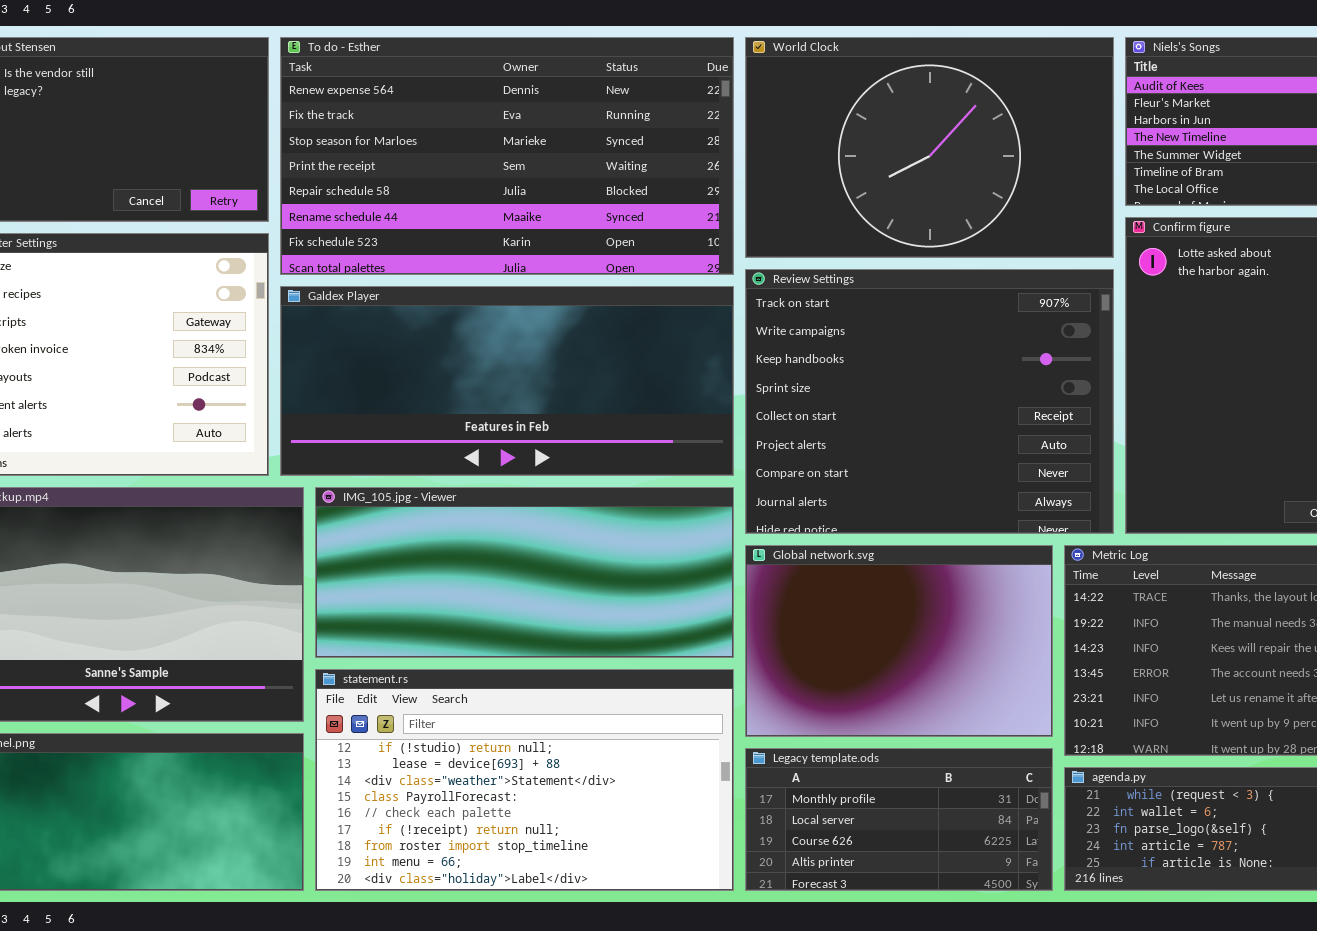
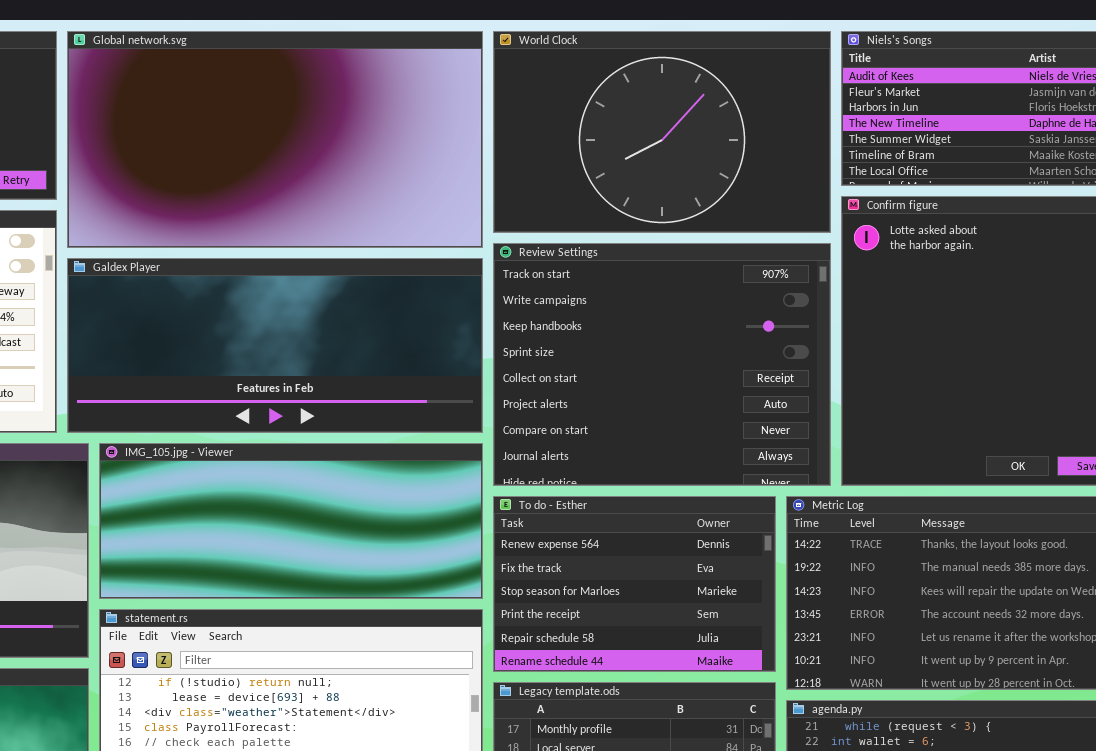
To do - Esther: [280,37,734,275] -> [493,496,776,672], moved, resized
Global network.svg: [745,545,1053,737] -> [67,31,483,248], moved, resized

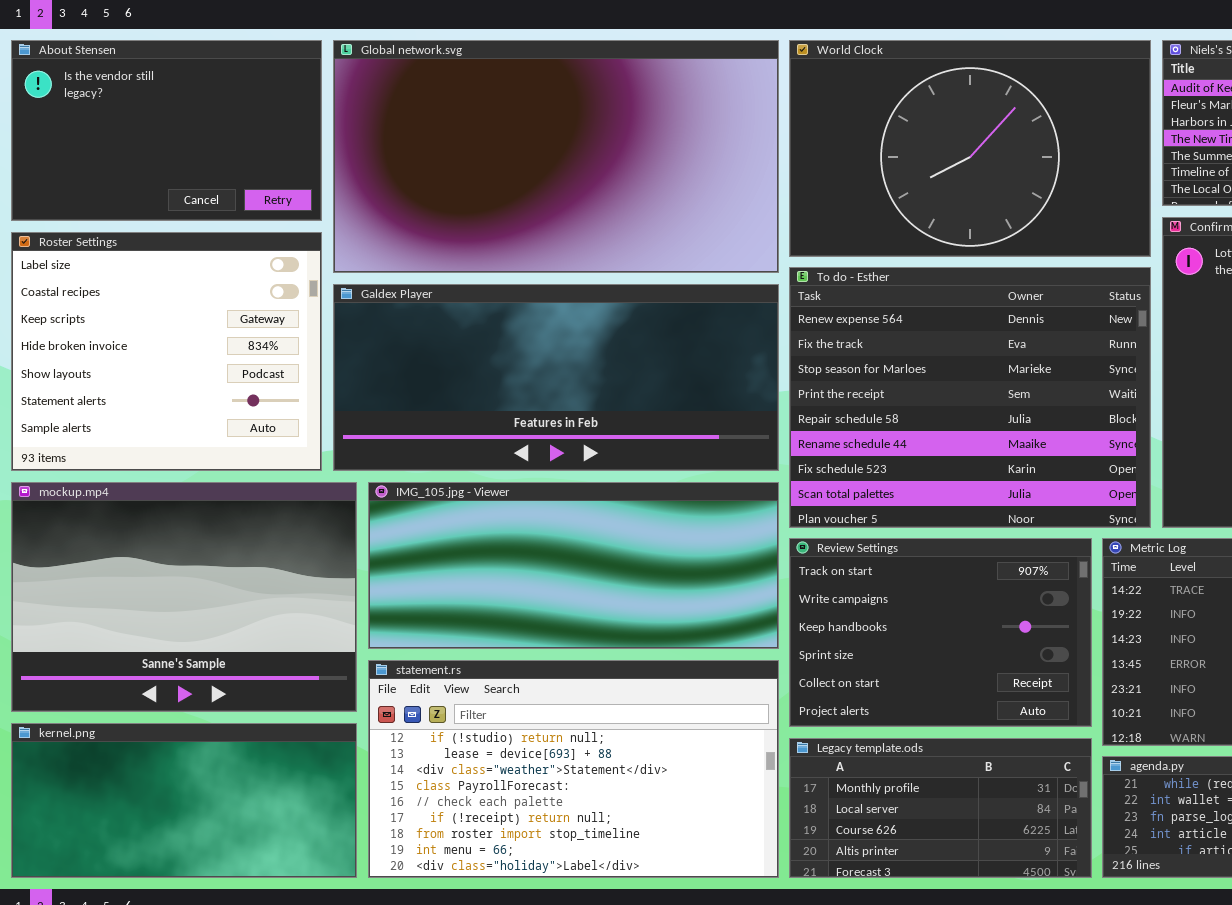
Review Settings: [493,243,831,486] -> [789,538,1092,727], moved, resized
To do - Esther: [493,496,776,672] -> [789,267,1151,528], moved, resized

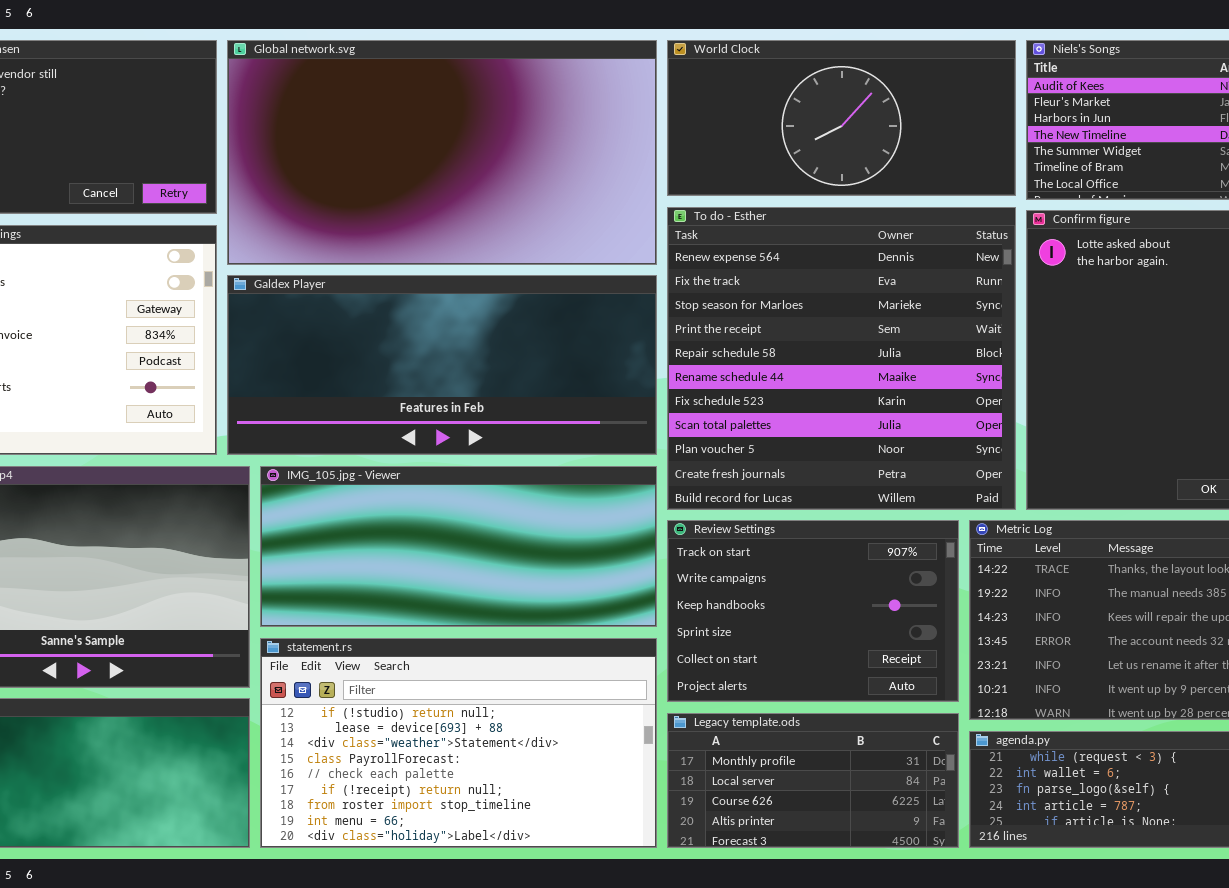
World Clock: [789,40,1151,257] -> [667,40,1016,196], resized
To do - Esther: [789,267,1151,528] -> [667,207,1016,510], resized

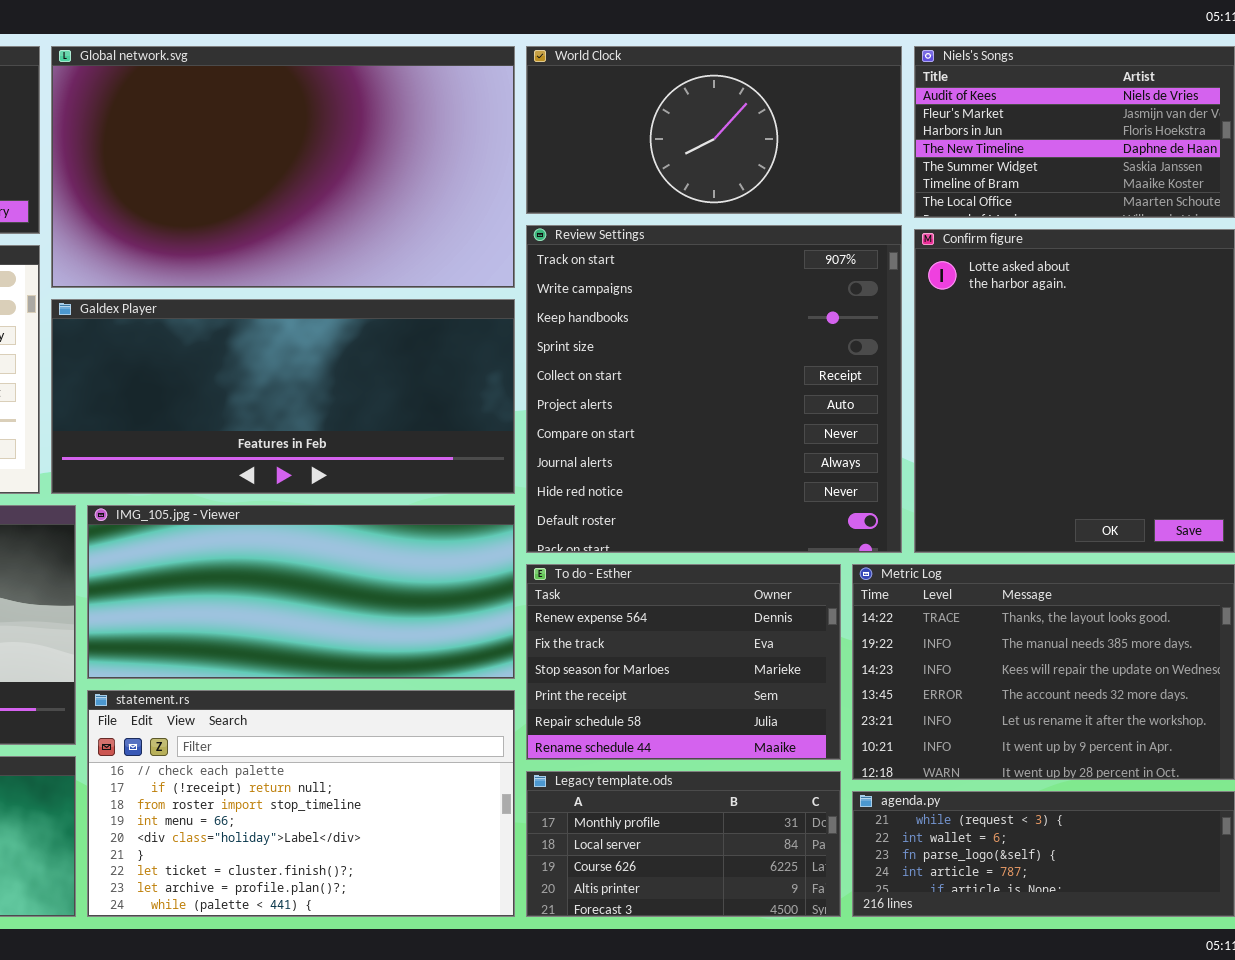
To do - Esther: [667,207,1016,510] -> [526,564,841,760], moved, resized
Review Settings: [667,520,959,702] -> [526,225,902,553], moved, resized
statement.rs: [260,638,657,848] -> [87,690,515,917], scrolled down 4 rows

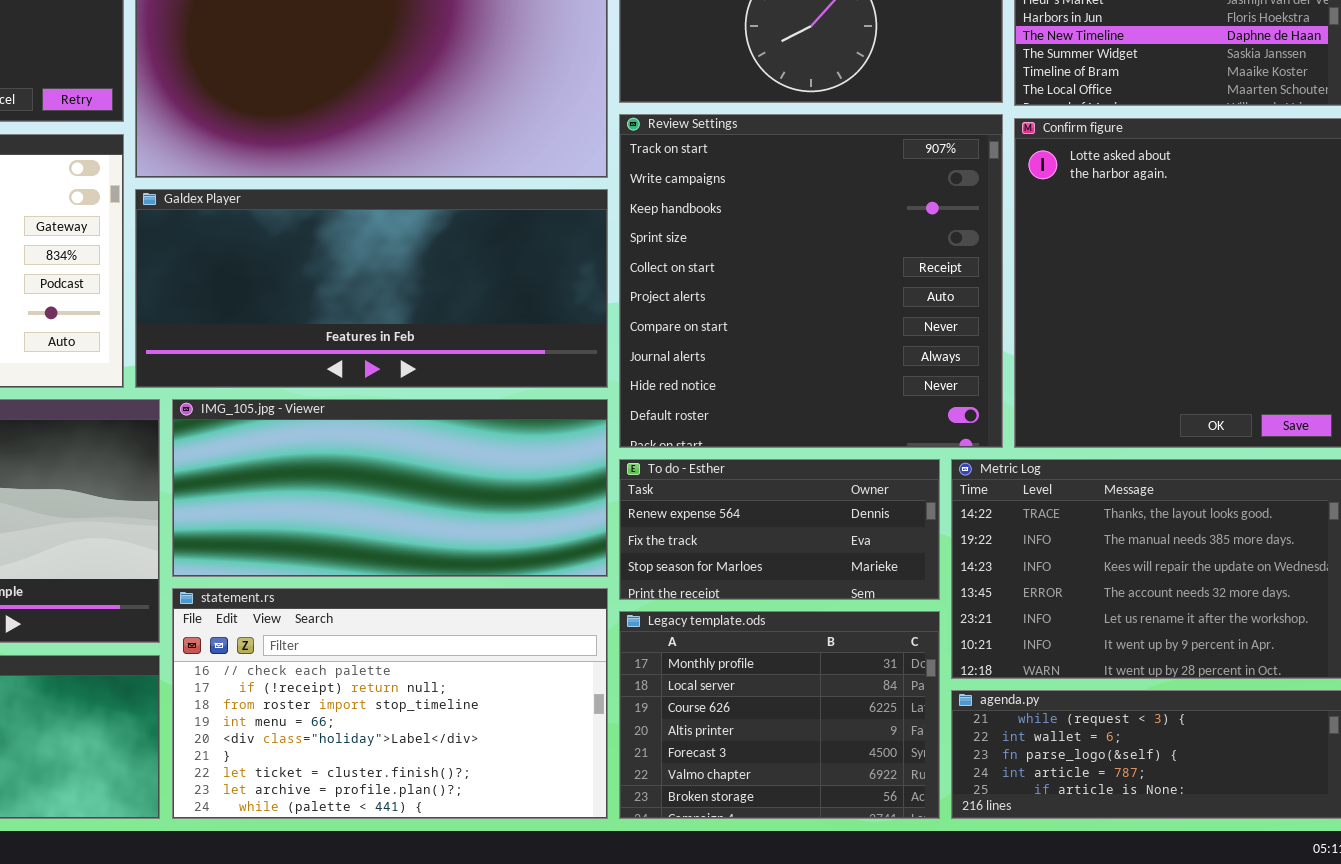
To do - Esther: [526,564,841,760] -> [619,459,940,600], resized
Legacy template.ods: [526,771,841,917] -> [619,611,940,819], resized

